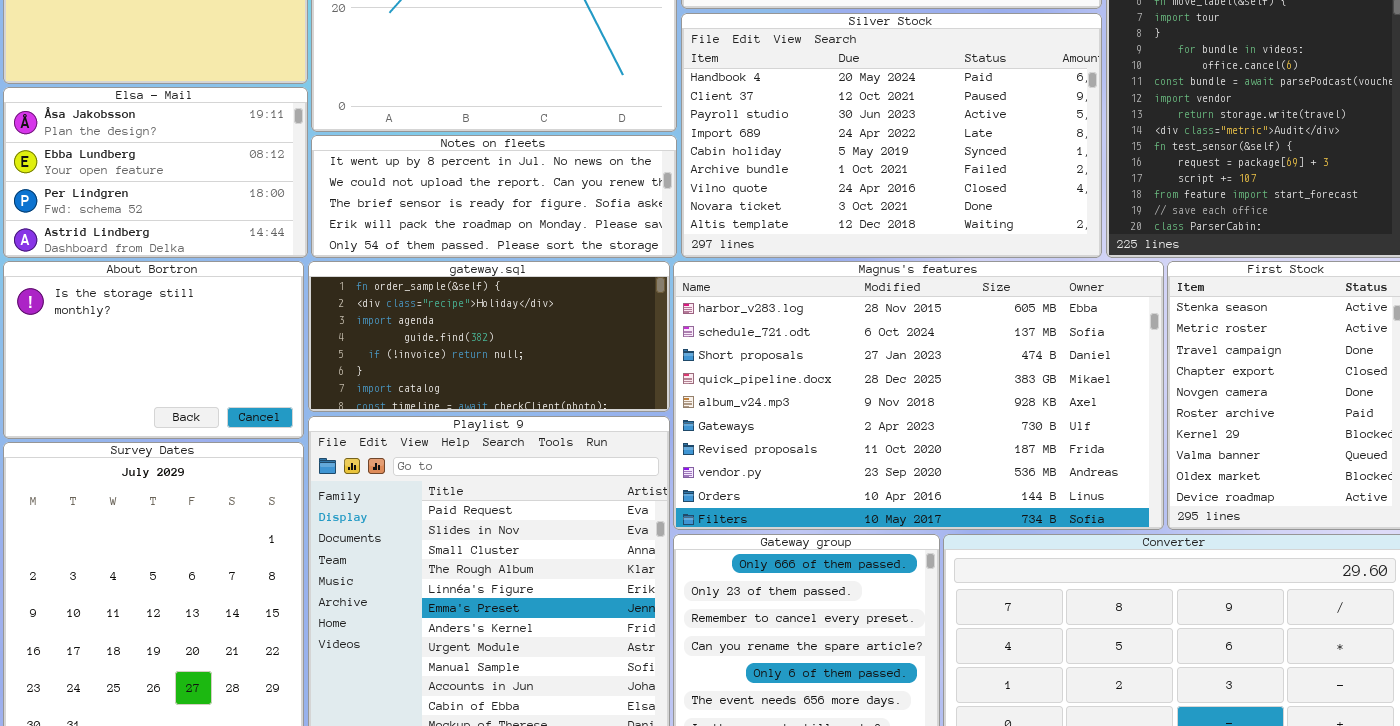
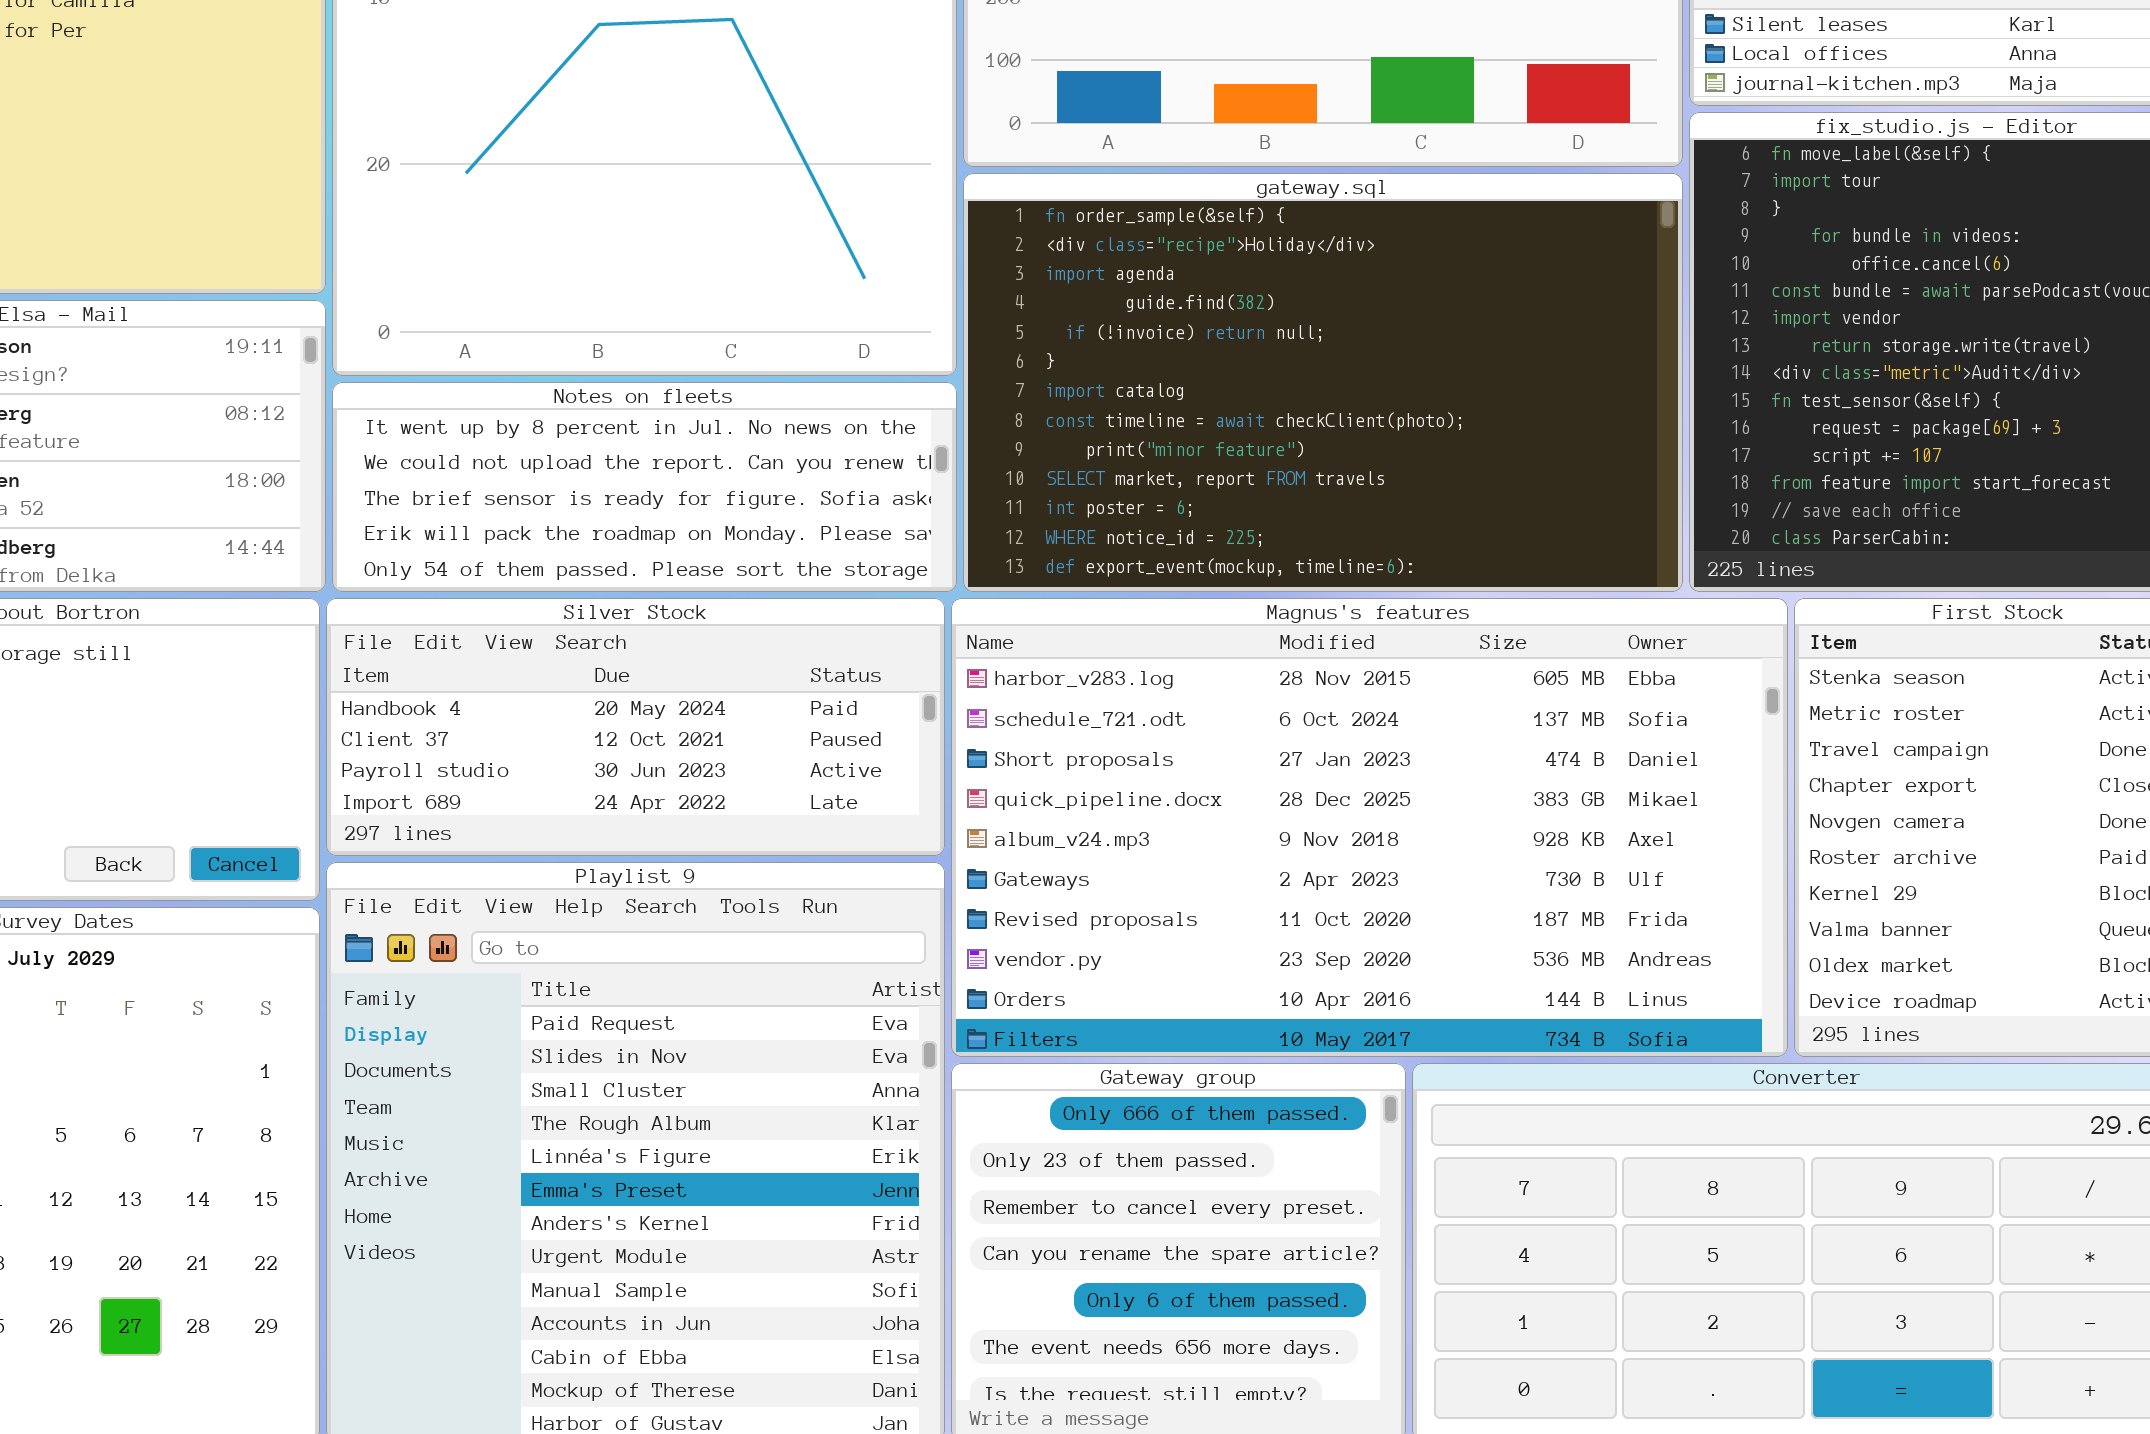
Silver Stock: [681,13,1102,258] -> [326,598,945,856], moved, resized
gateway.sql: [308,261,670,412] -> [963,173,1683,592], moved, resized

